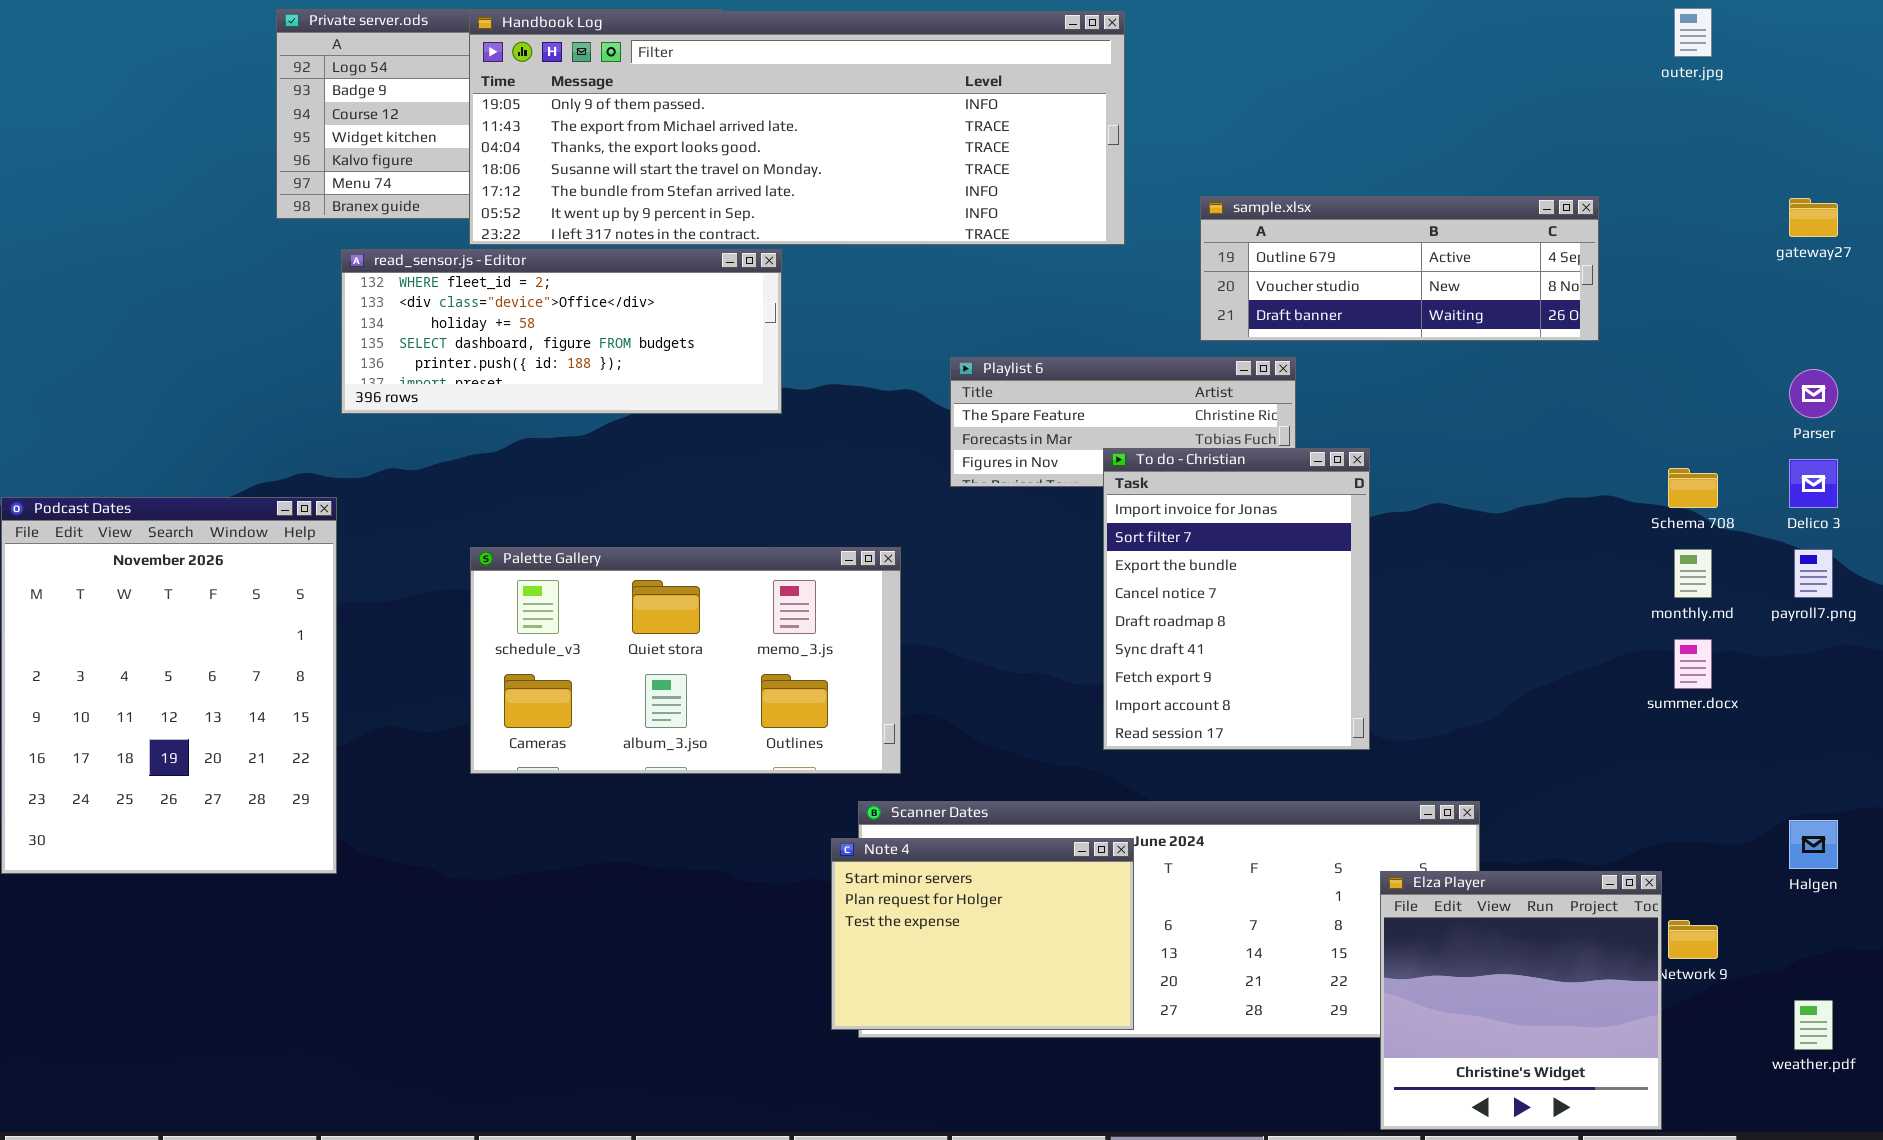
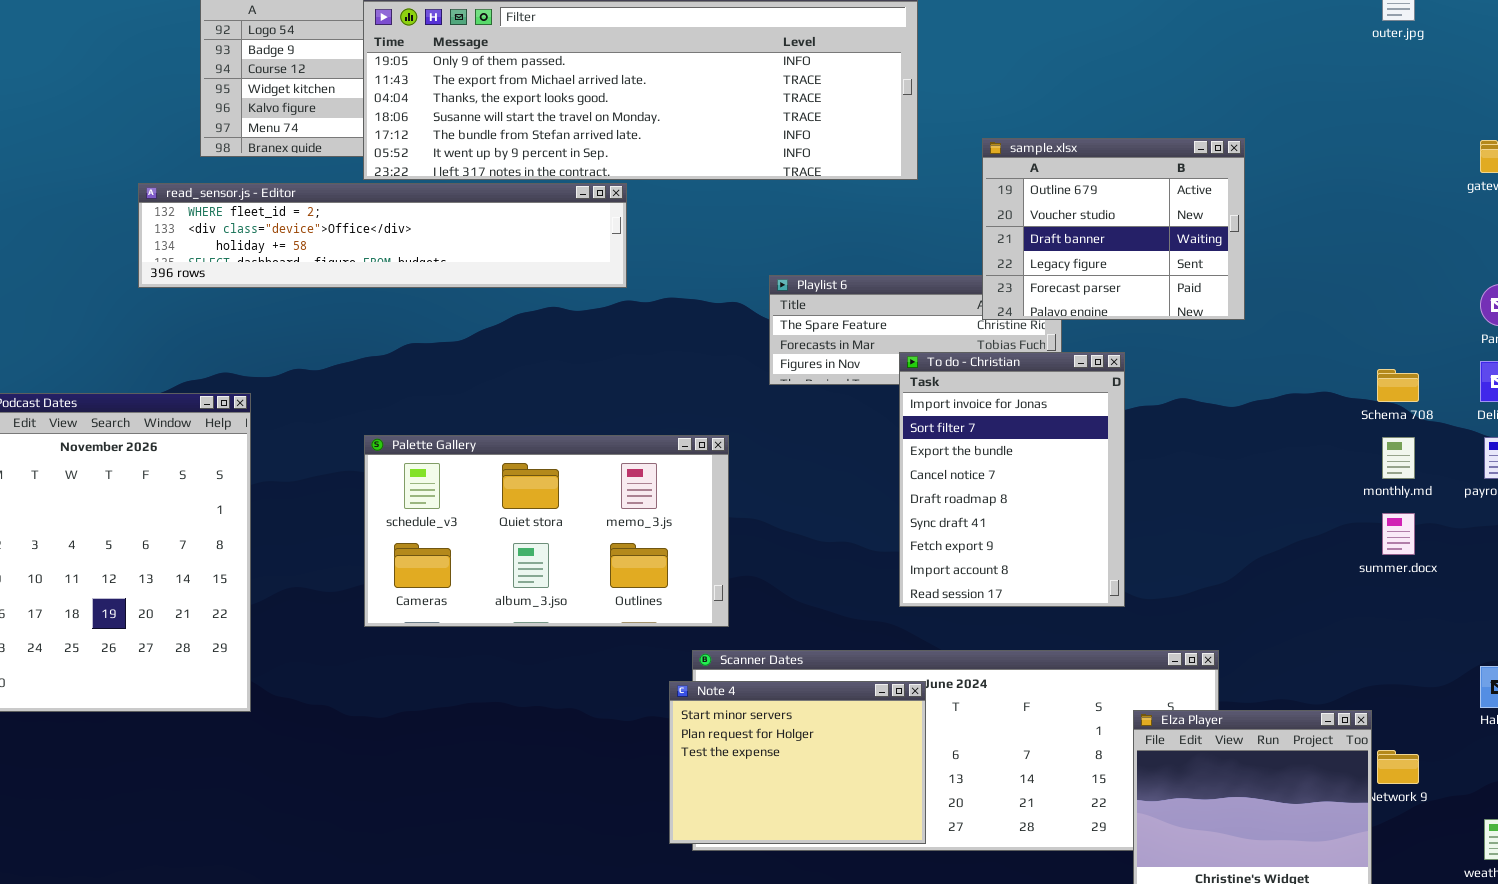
sample.xlsx: [1200,196,1599,341] -> [982,138,1245,320], resized
read_sensor.js - Editor: [341,249,782,414] -> [138,183,627,288], resized

